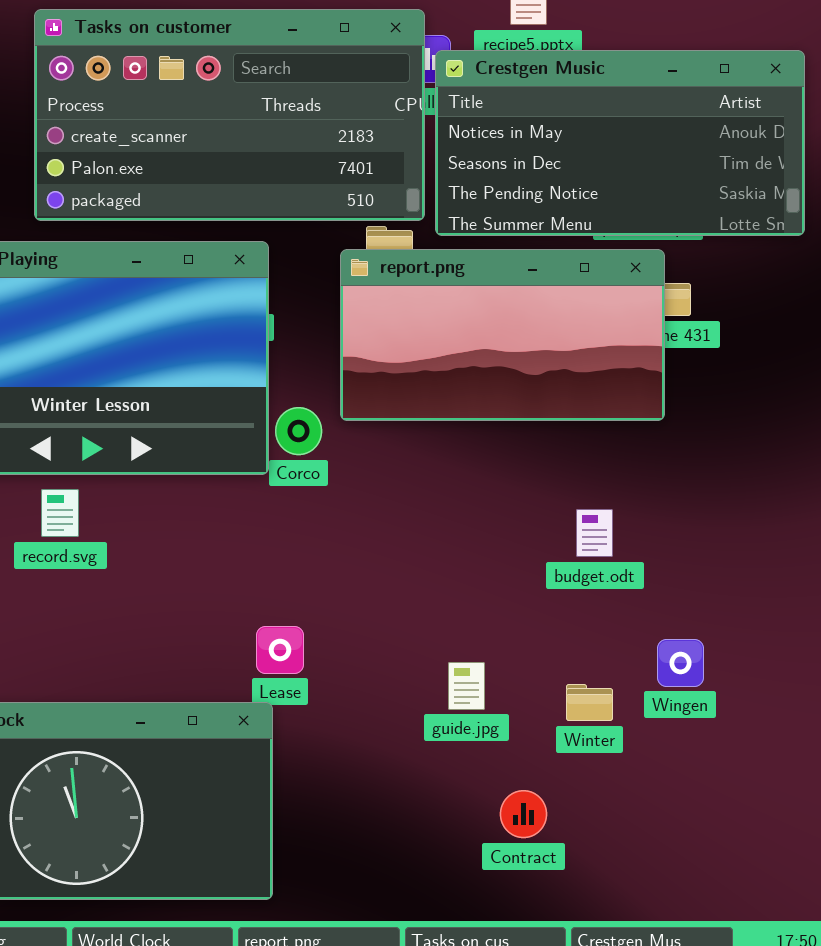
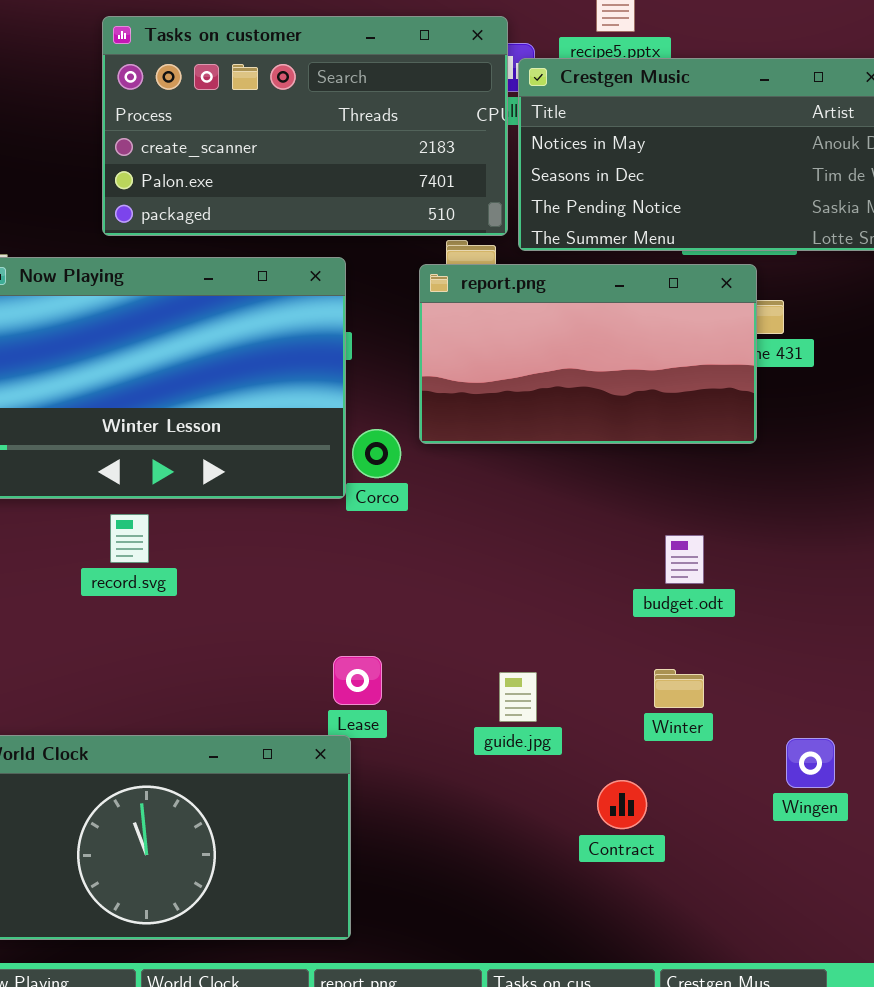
Wingen: [657,639,704,687] -> [786,738,835,788], moved
guide.jpg: [448,662,485,710] -> [499,672,537,722], moved
Winter: [566,684,613,721] -> [654,669,704,708], moved
Contract: [500,790,547,838] -> [597,780,647,829], moved

